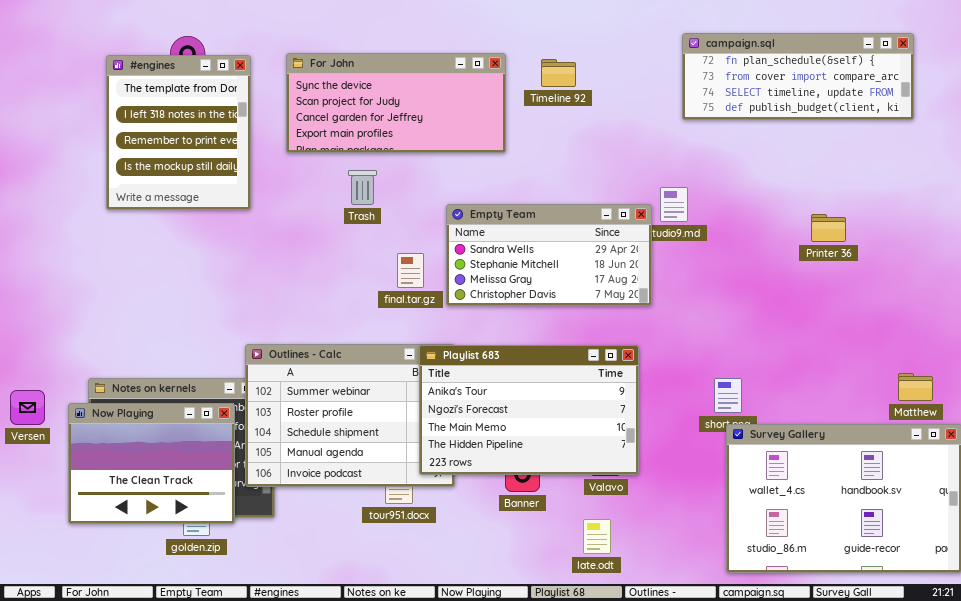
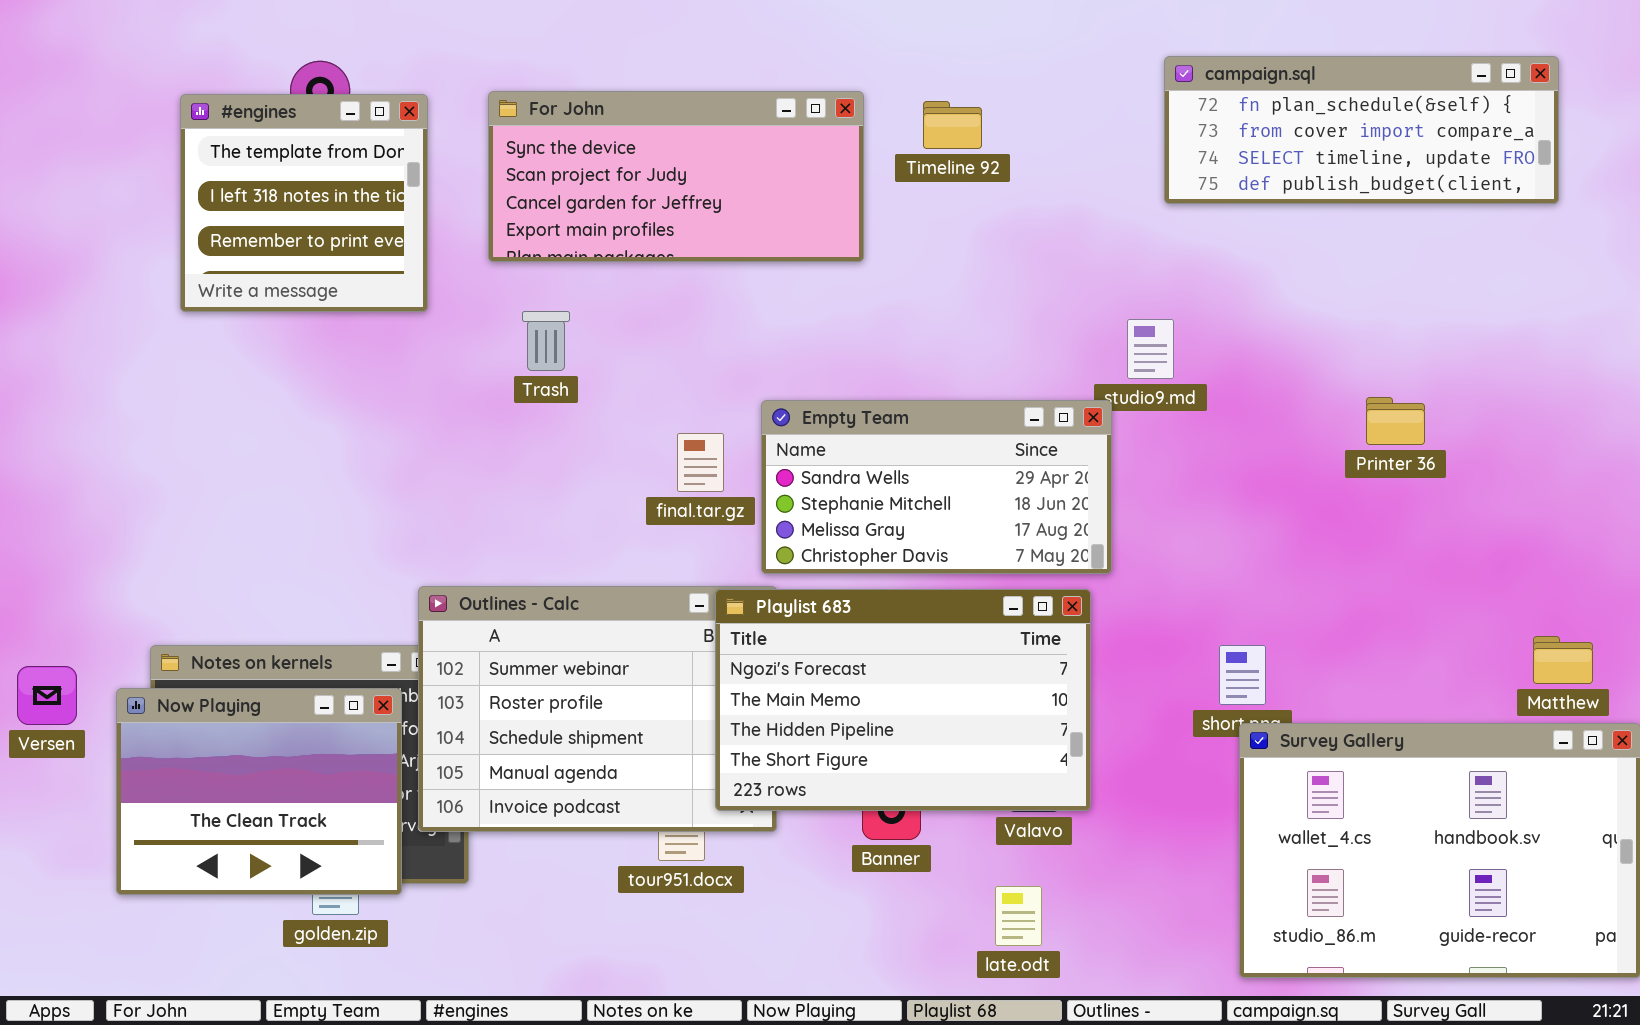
#engines: [106,55,251,210] -> [180,94,428,312], resized
Trash: [348,170,377,205] -> [522,311,570,371], moved
Empty Team: [446,204,652,306] -> [761,400,1112,574], moved
Printer 36: [811,214,846,242] -> [1366,397,1425,445], moved
Playlist 683: [419,345,639,475] -> [715,589,1091,811], scrolled down 1 row

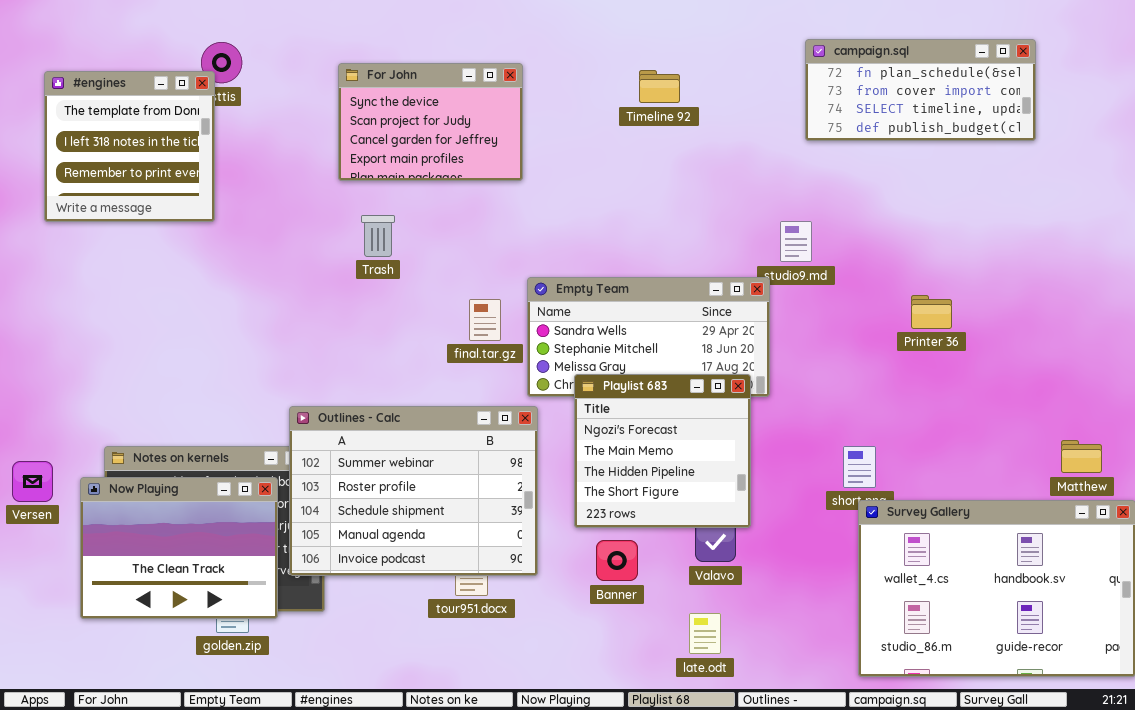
campaign.sql: [1164,56,1559,204] -> [805,39,1036,141], resized
For John: [488,91,864,262] -> [338,63,523,181], resized
#engines: [180,94,428,312] -> [44,71,215,222], moved
Printer 36: [1366,397,1425,445] -> [911,295,952,329], moved
Playlist 683: [715,589,1091,811] -> [574,374,751,528], moved, resized

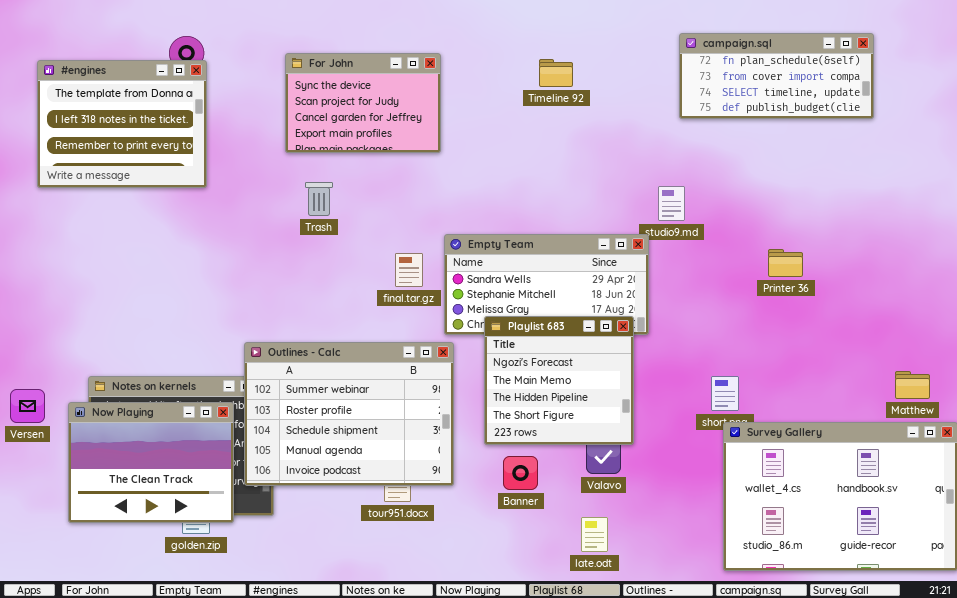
#engines: [44,71,215,222] -> [37,60,207,188], resized

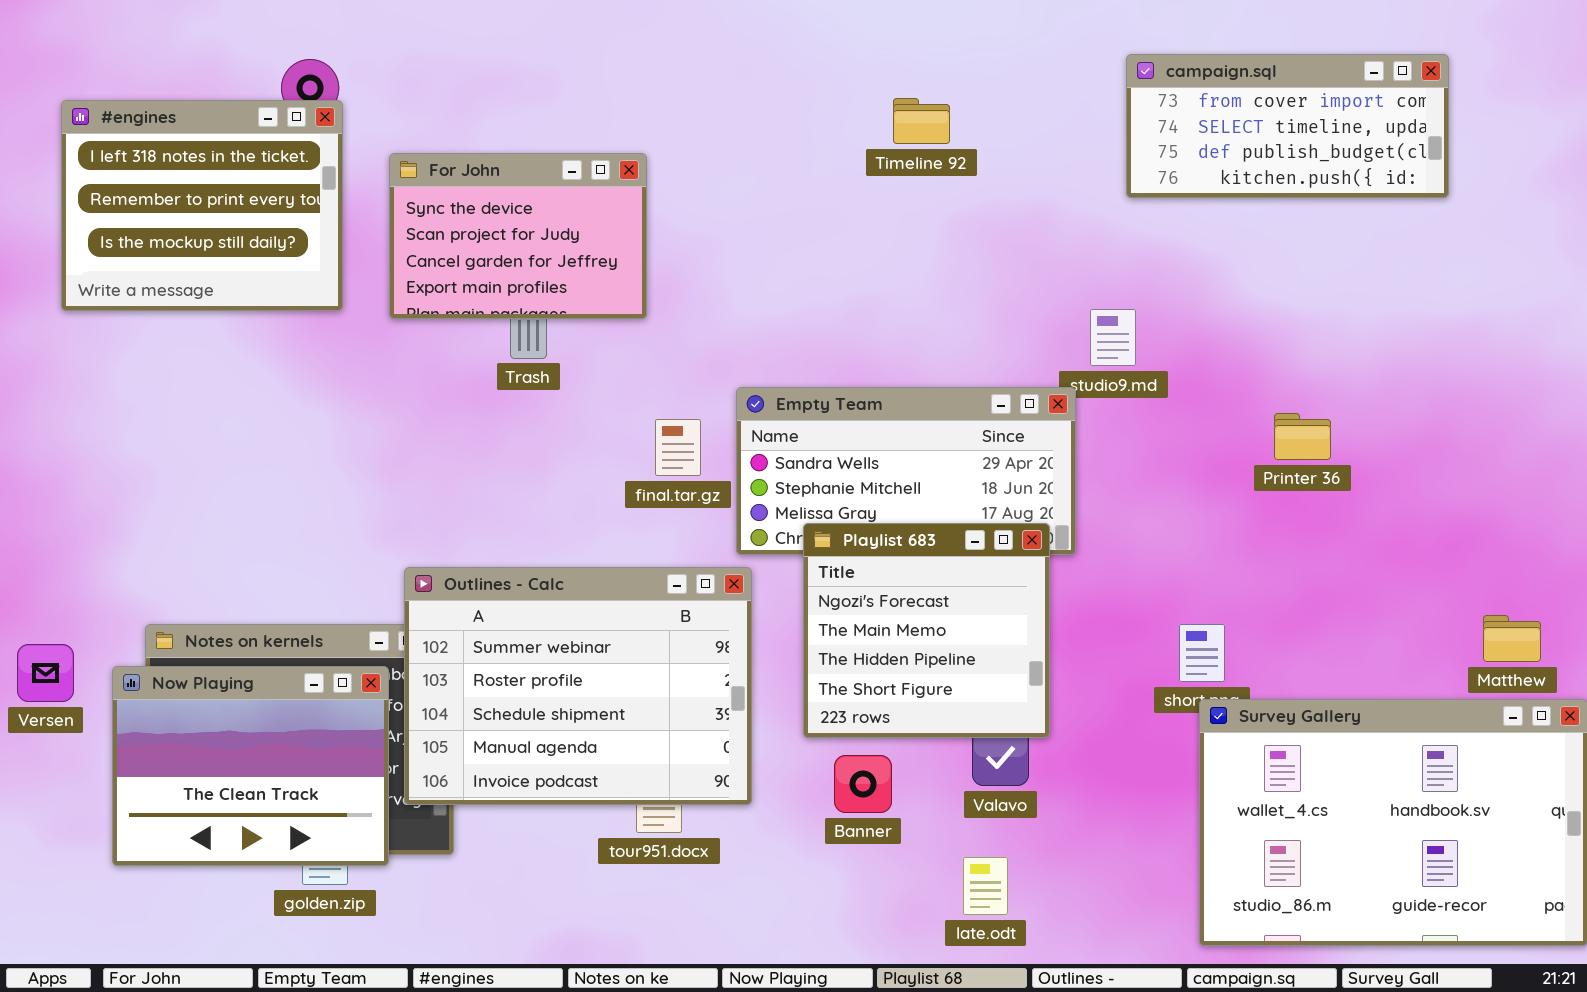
campaign.sql: [679,33,874,119] -> [1126,54,1449,198], scrolled down 1 row
For John: [285,53,441,153] -> [389,153,647,319], moved
#engines: [37,60,207,188] -> [61,100,343,311], scrolled down 1 row

